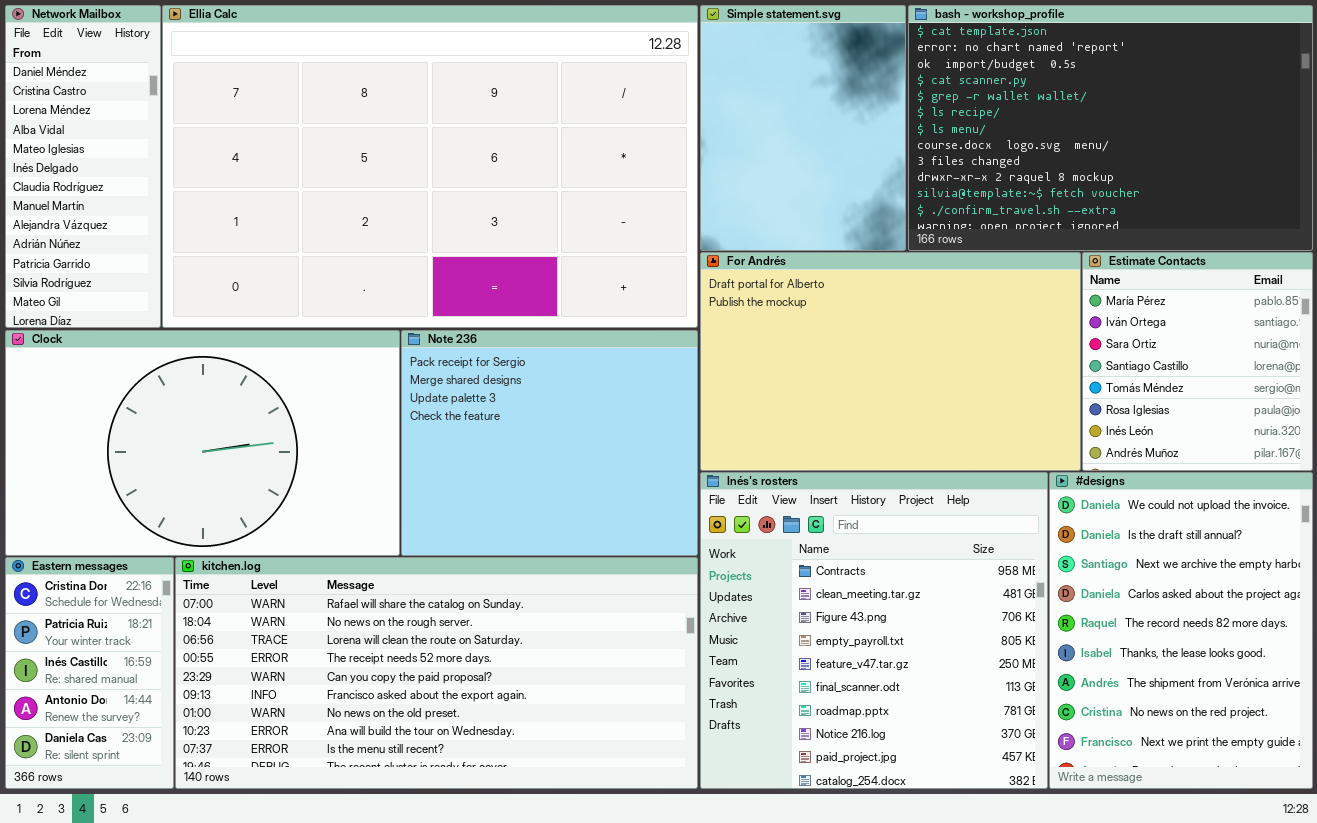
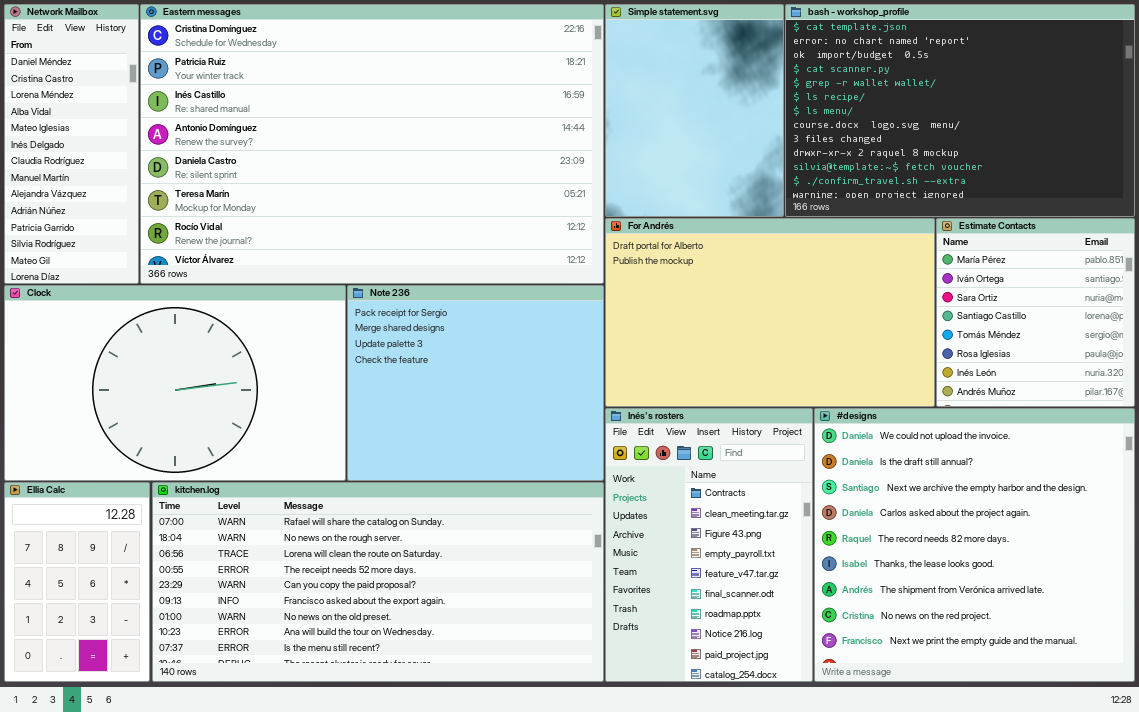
Ellia Calc: [162,5,698,328] -> [4,482,150,682], moved, resized
Inés's rosters: [700,472,1048,789] -> [605,408,813,682], resized
#designs: [1049,472,1313,789] -> [814,408,1135,682], resized
Eastern messages: [5,557,174,789] -> [140,4,604,284], moved, resized

